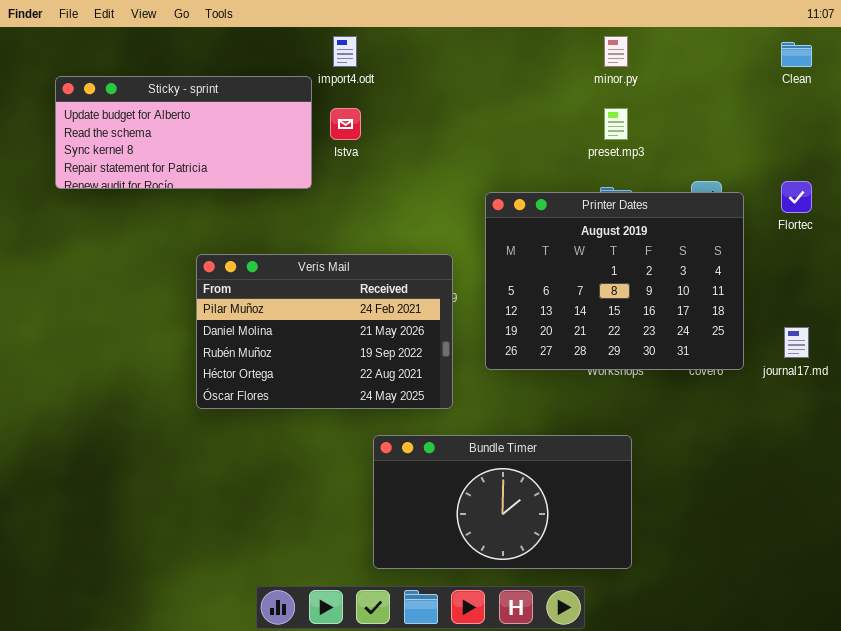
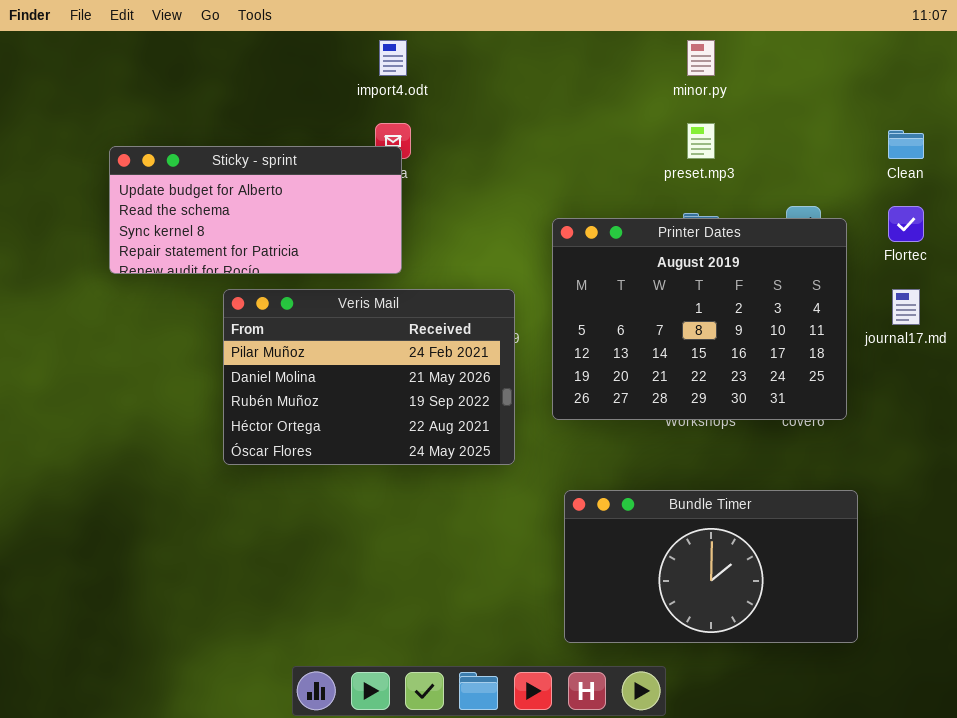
Clean: [781,42,812,67] -> [888,130,924,159], moved
Sticky - sprint: [55,76,312,189] -> [109,146,402,274], moved
journal17.md: [784,327,809,358] -> [892,289,920,325], moved
Bundle Timer: [373,435,632,569] -> [564,490,858,643], moved

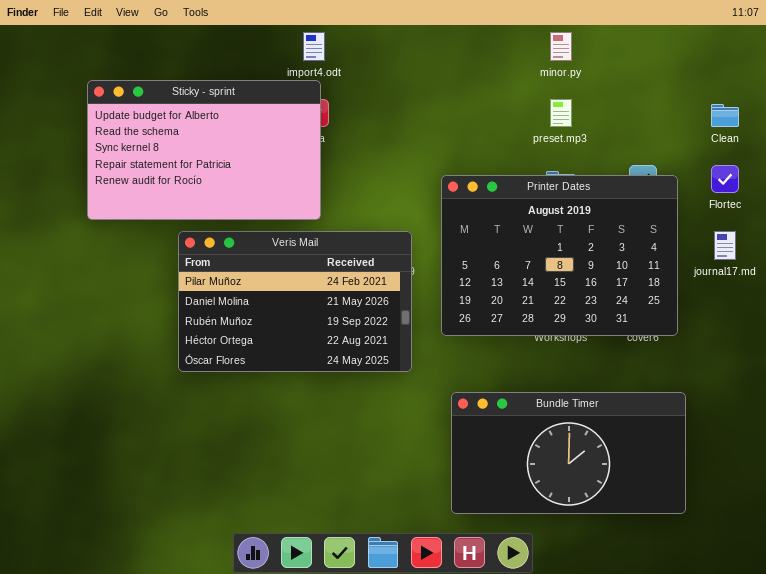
Sticky - sprint: [109,146,402,274] -> [87,80,321,220], resized

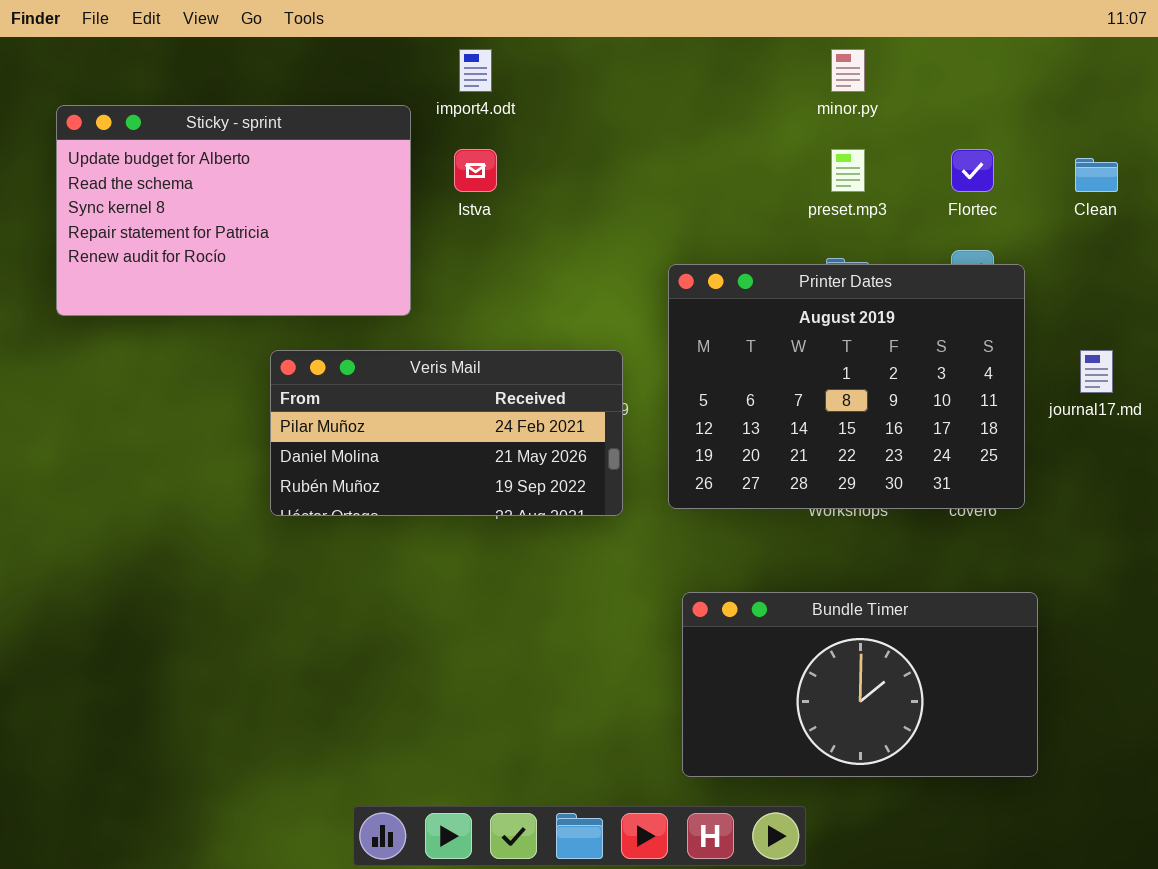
Sticky - sprint: [87,80,321,220] -> [56,105,411,316], moved
Flortec: [711,165,739,193] -> [951,149,994,192], moved
Veris Mail: [178,231,412,372] -> [270,350,623,516], resized

